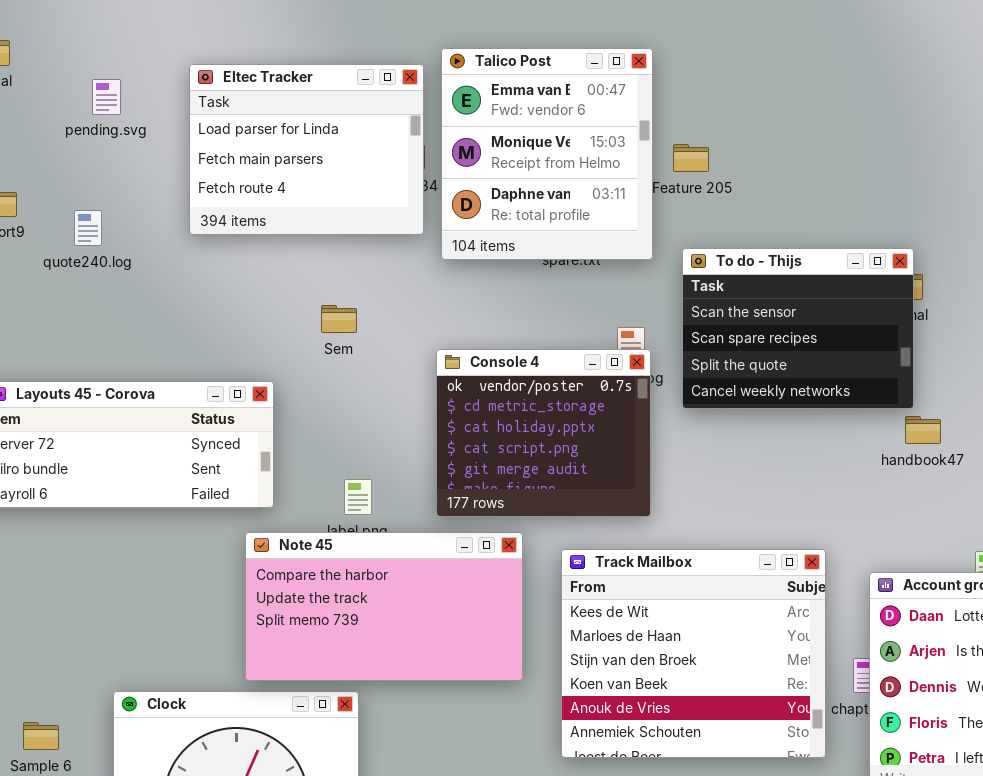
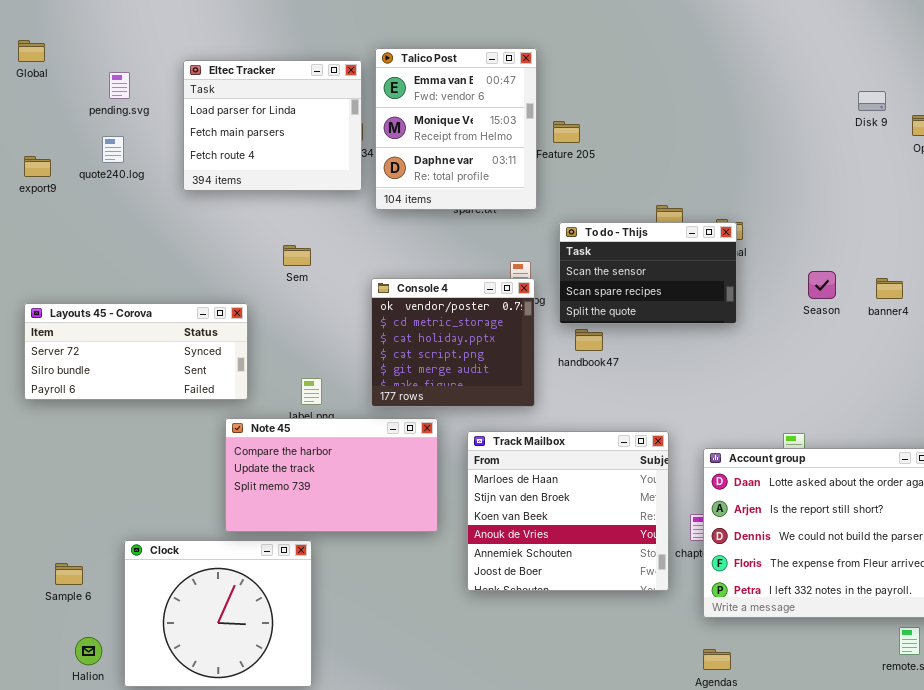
quote240.log: [74,210,102,246] -> [102,136,124,163], moved
To do - Thijs: [682,248,914,409] -> [559,222,737,324], resized
handbook47: [905,416,941,444] -> [575,329,603,351], moved
Track Mailbox: [561,549,826,758] -> [467,431,669,591], scrolled down 1 row

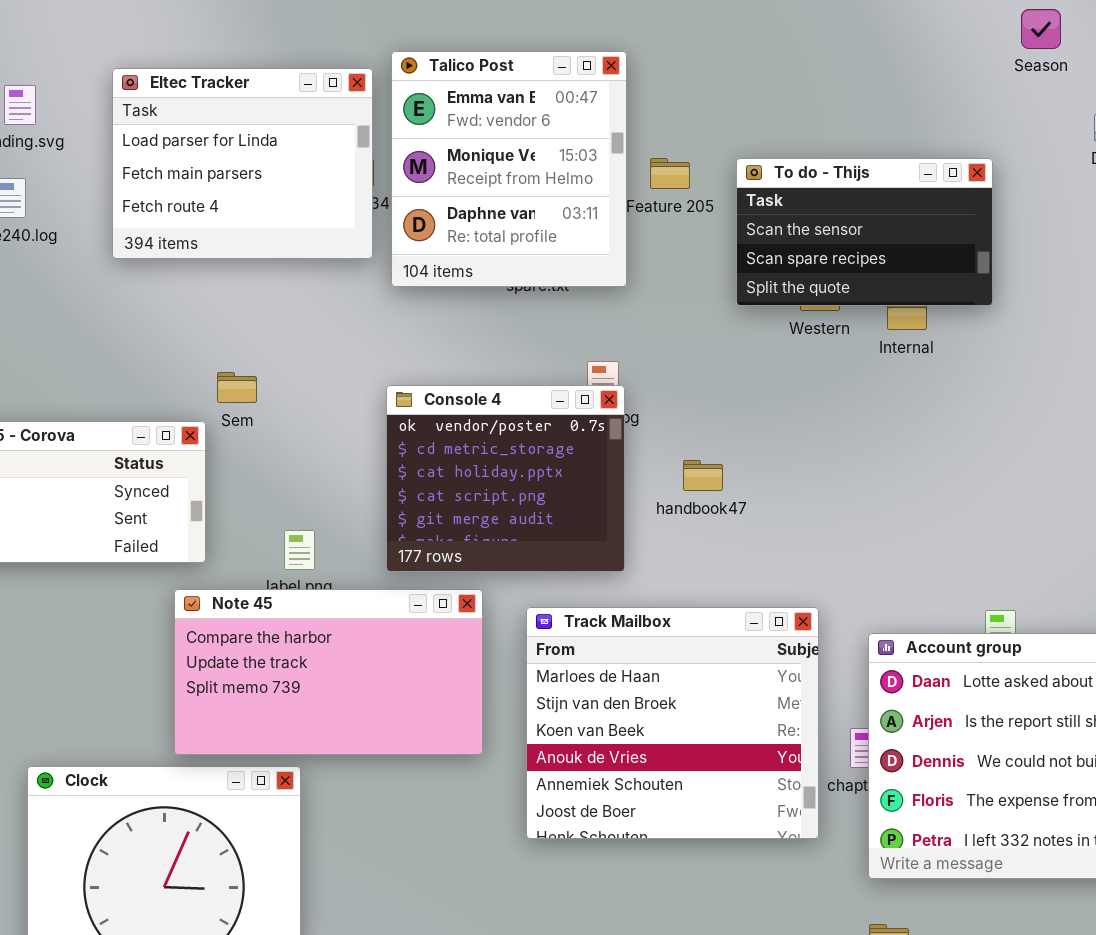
To do - Thijs: [559,222,737,324] -> [736,158,993,306], moved
Sem: [283,245,311,266] -> [217,372,257,403], moved
Season: [808,271,836,299] -> [1021,9,1061,49], moved

